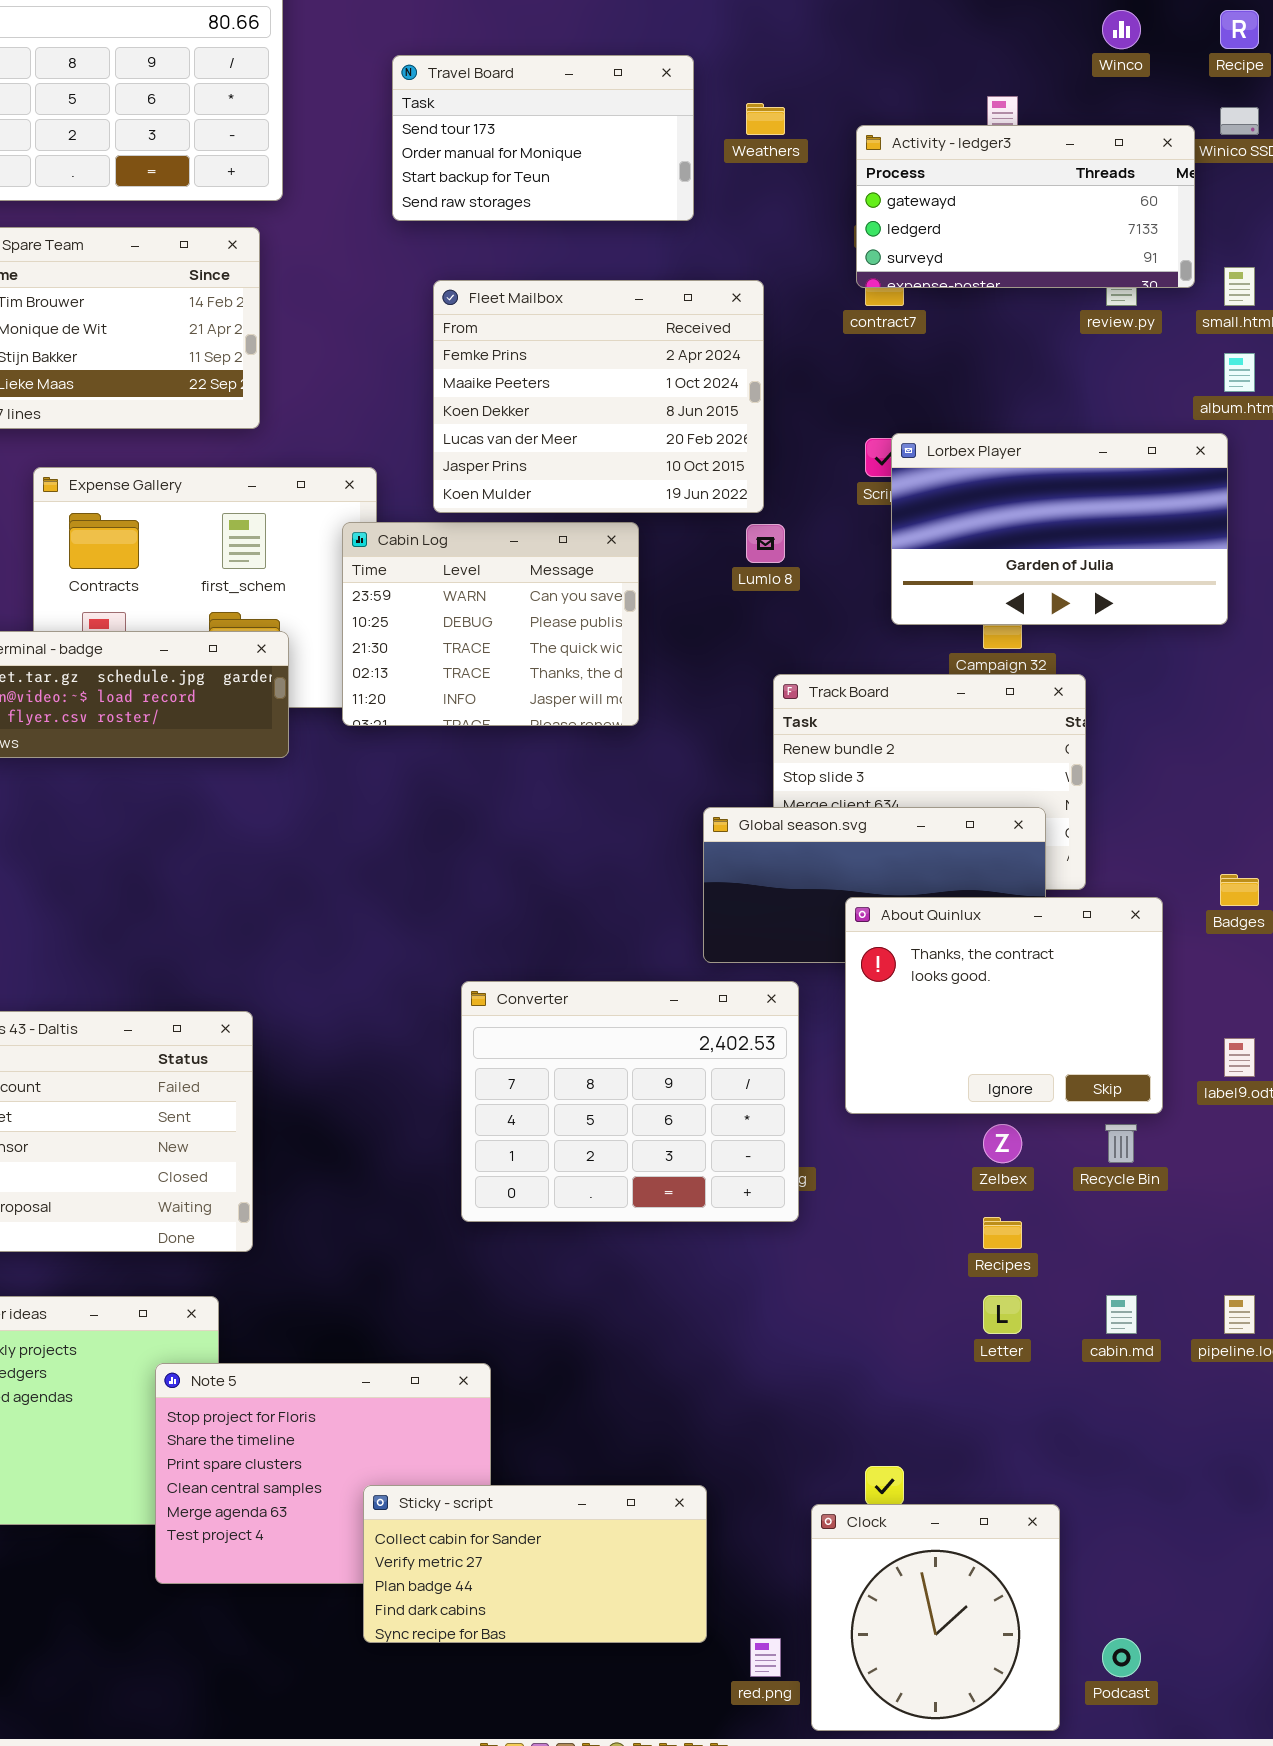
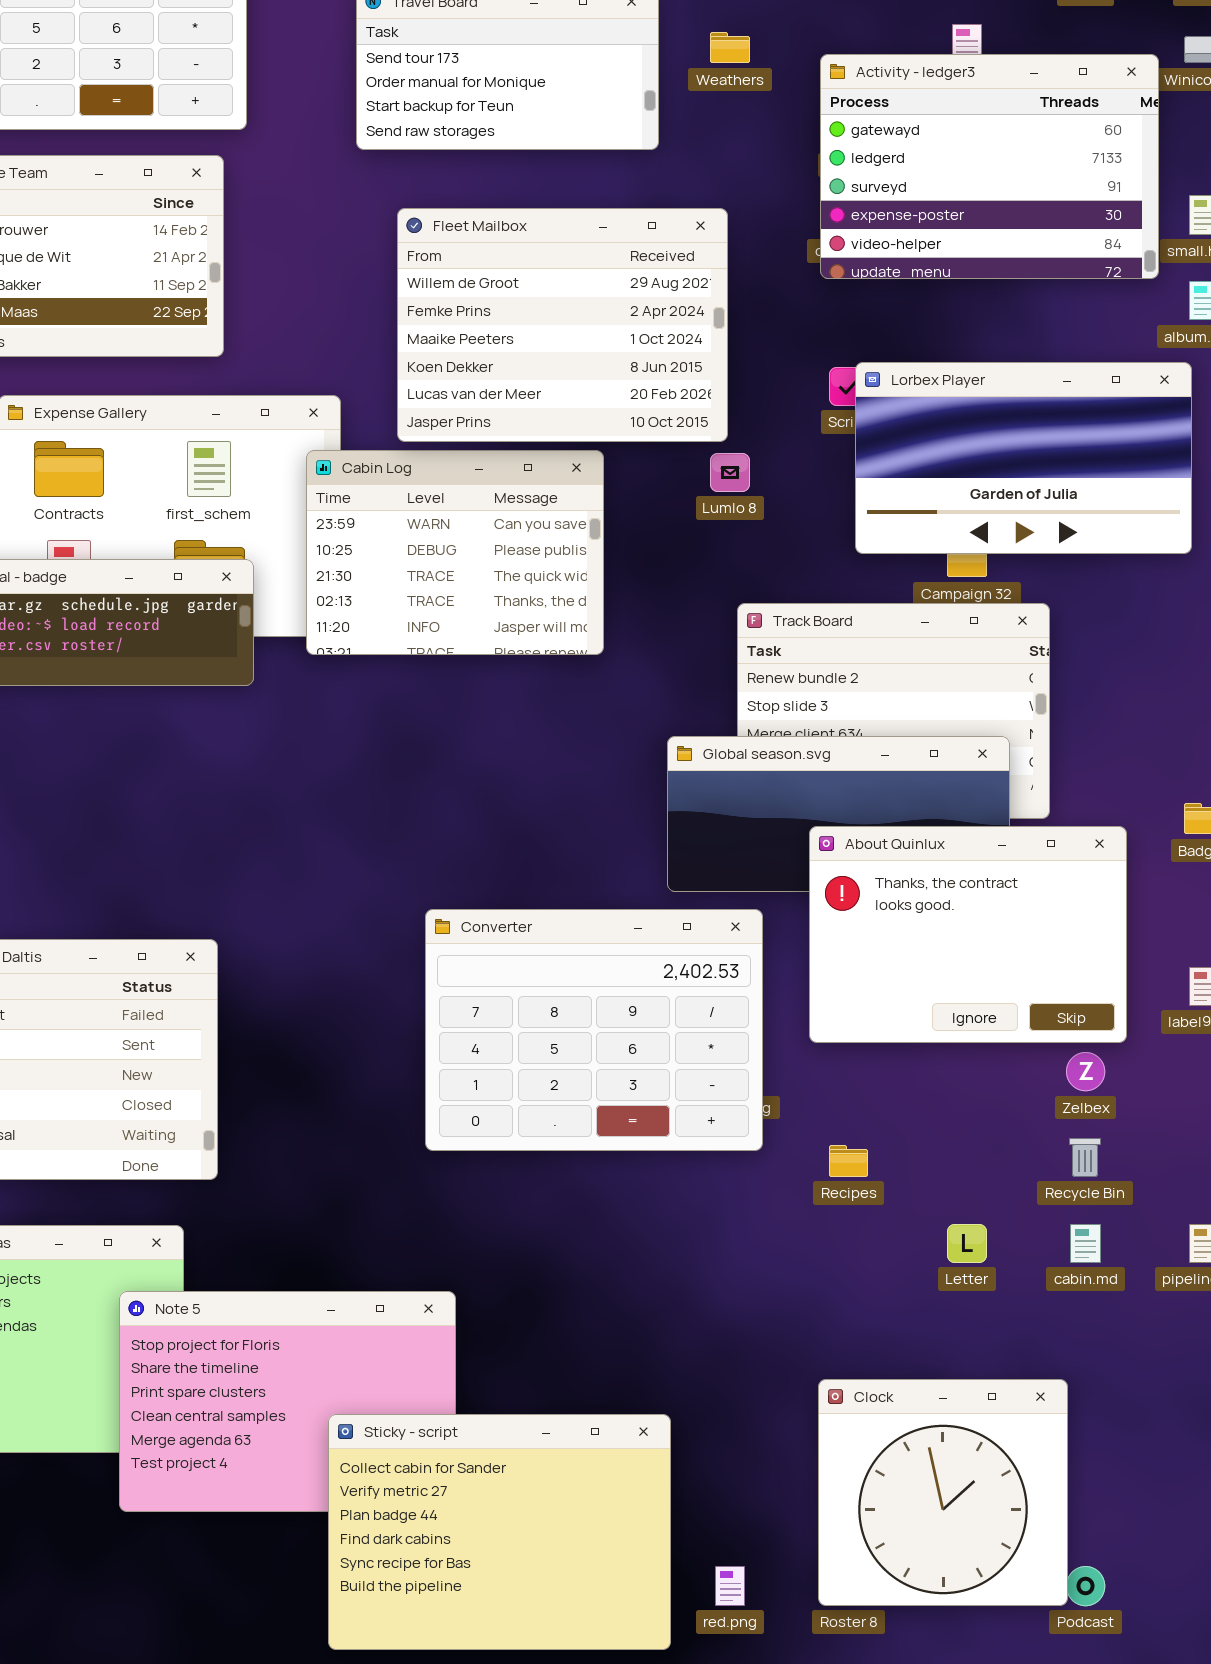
Activity - ledger3: [856,125,1195,288] -> [820,54,1159,279], resized
Fleet Mailbox: [433,280,764,513] -> [397,208,728,442], scrolled up 1 row
Zelbex: [983,1124,1022,1163] -> [1066,1052,1105,1091], moved
Recycle Bin: [1105,1124,1137,1163] -> [1069,1138,1101,1177], moved
Recipes: [983,1217,1022,1249] -> [829,1145,868,1177], moved
Sticky - script: [363,1485,707,1643] -> [328,1414,671,1650], resized
Clock: [811,1504,1060,1731] -> [818,1379,1068,1606], moved

